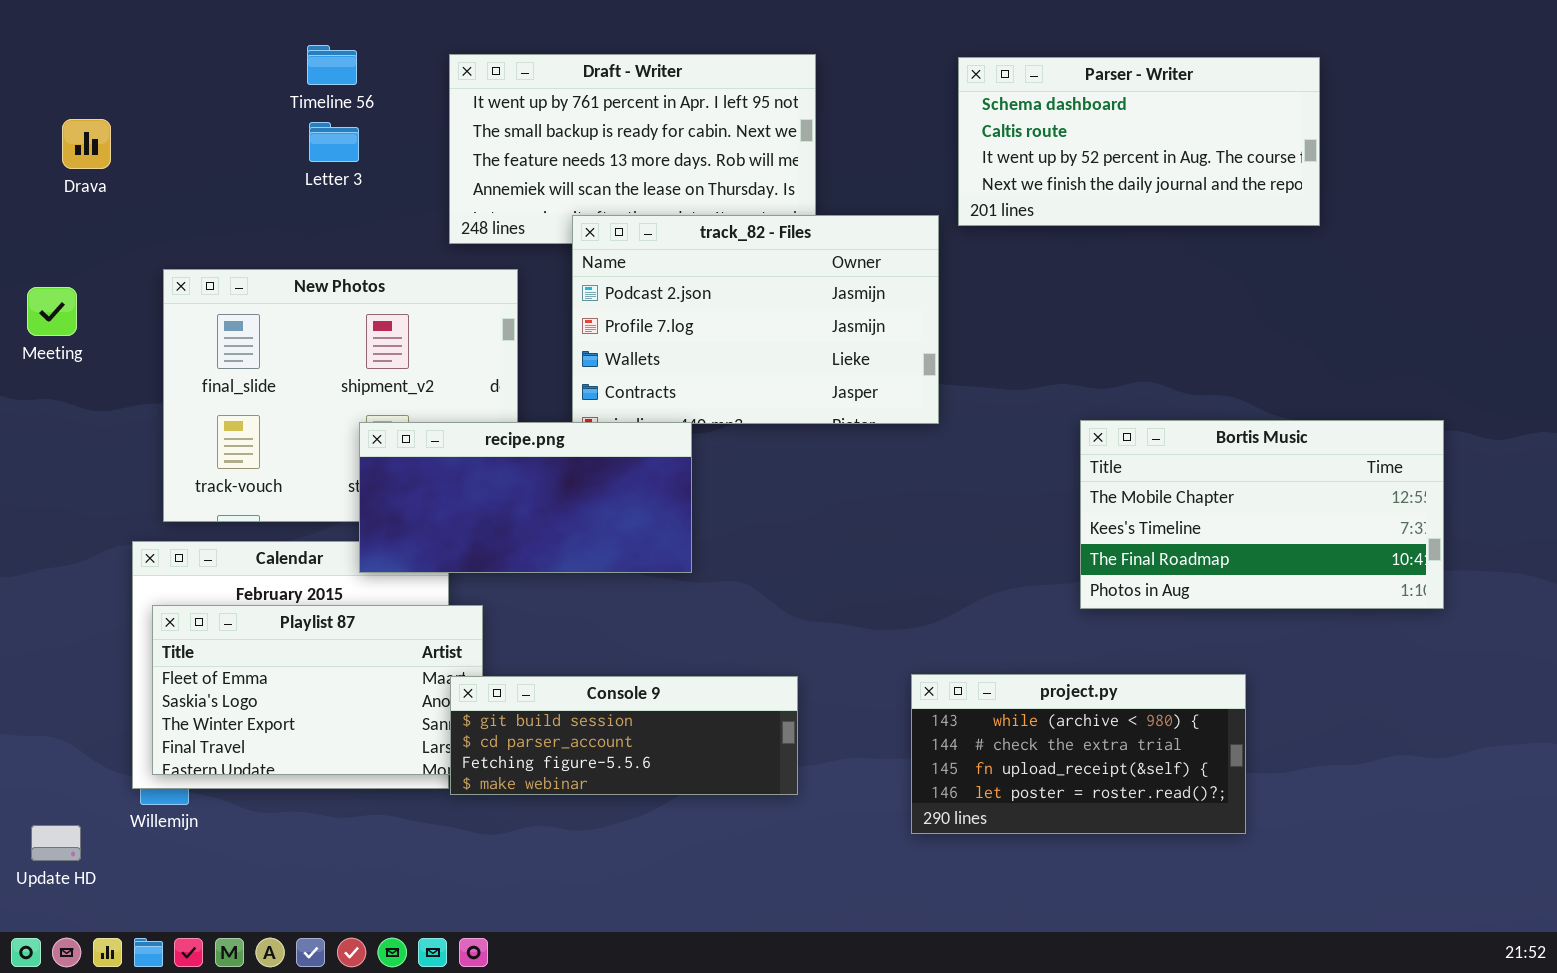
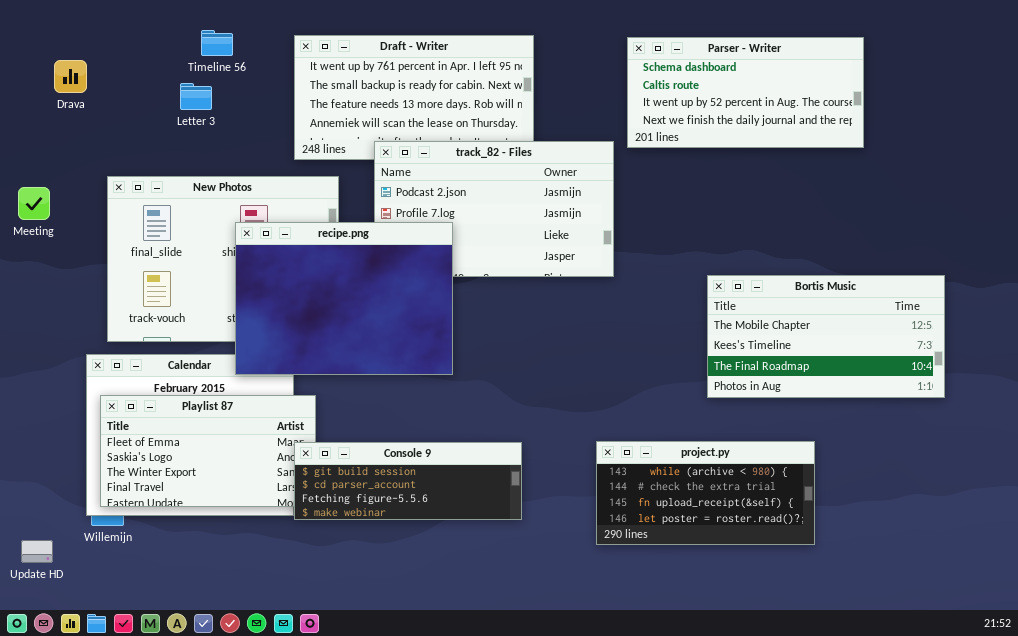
Drava: [62,119,111,169] -> [54,60,87,93], moved
Letter 3: [309,122,359,162] -> [180,83,212,110], moved
recipe.png: [359,422,692,573] -> [235,222,453,375], resized

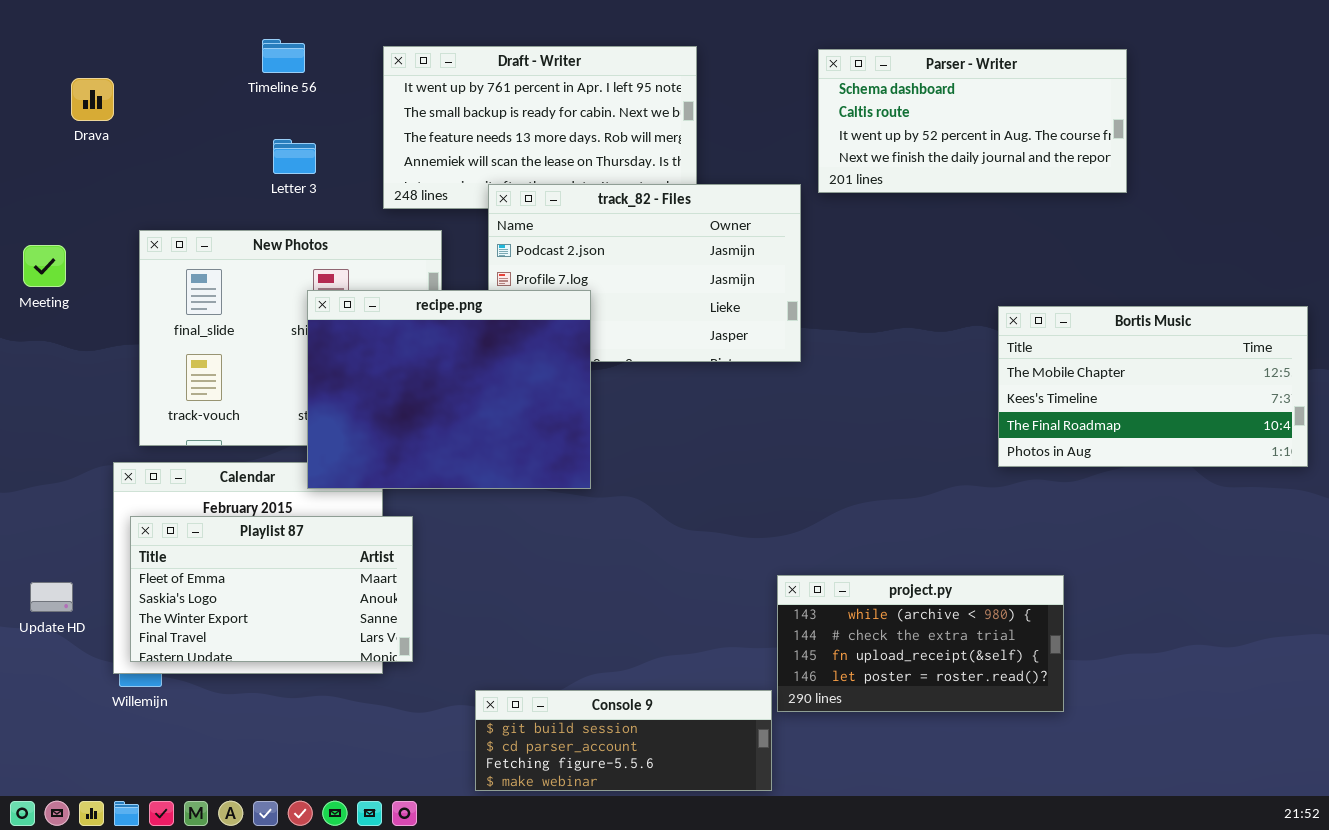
Letter 3: [180,83,212,110] -> [273,139,316,174], moved
Bortis Music: [707,275,945,398] -> [998,306,1308,467], moved
Console 9: [294,442,522,520] -> [475,690,772,791], moved
Update HD: [21,540,53,563] -> [30,582,73,612], moved

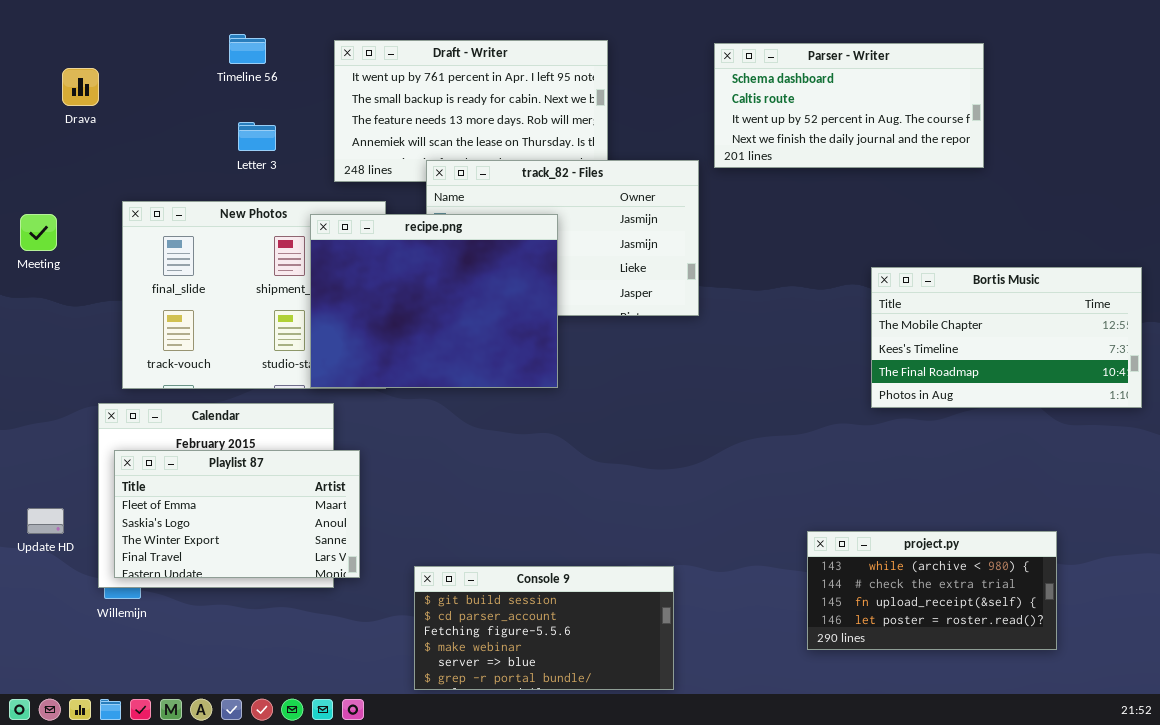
recipe.png: [307,290,591,489] -> [310,214,558,388], moved
project.py: [777,575,1064,712] -> [807,531,1057,650], moved
Console 9: [475,690,772,791] -> [414,566,674,690], resized

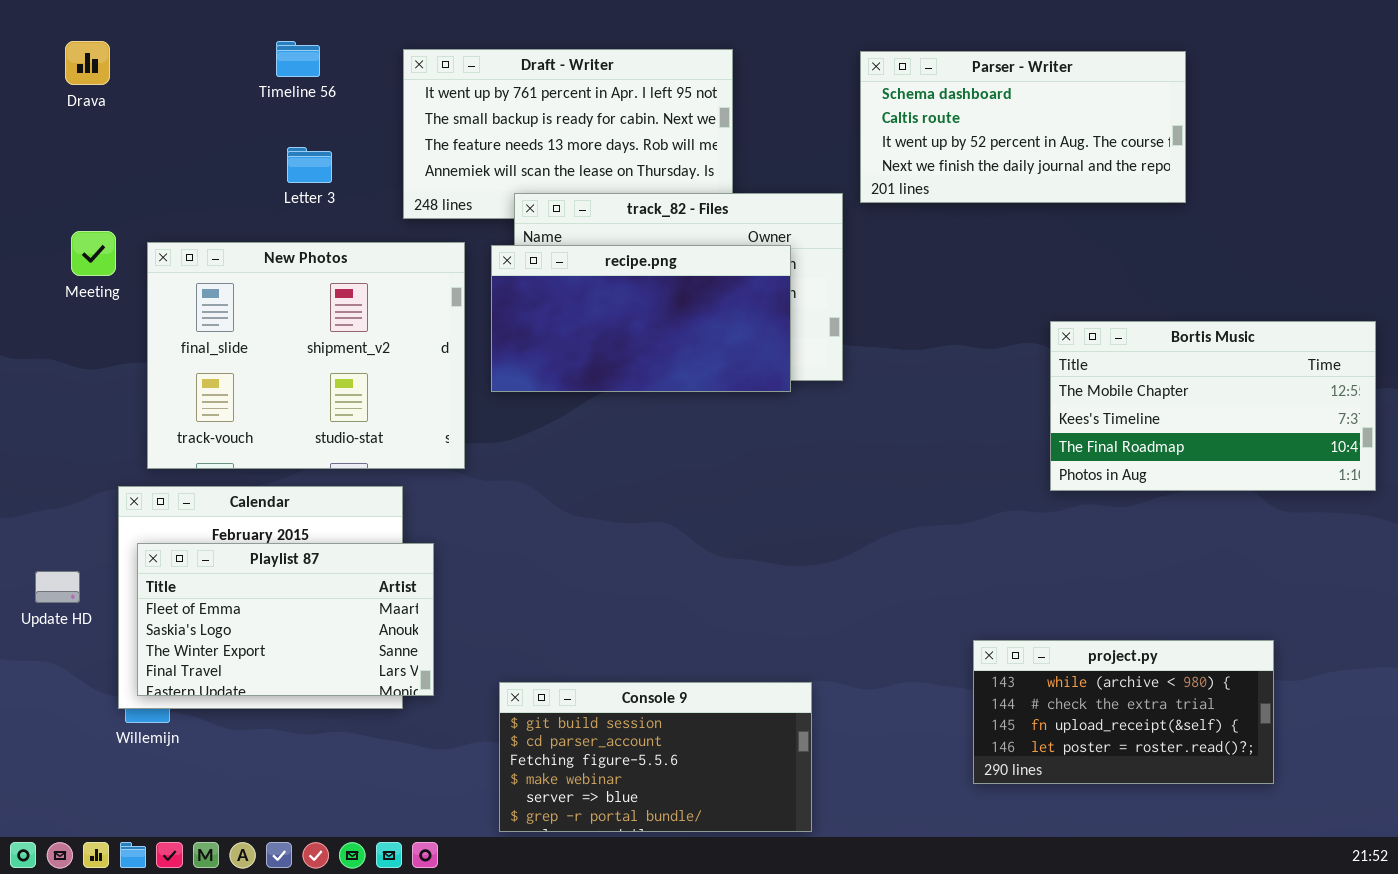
Drava: [62,68,99,106] -> [65,41,110,85], moved
Meeting: [20,214,57,251] -> [71,231,116,276], moved
recipe.png: [310,214,558,388] -> [491,245,791,392], moved, resized
Update HD: [27,508,64,534] -> [35,571,80,603], moved

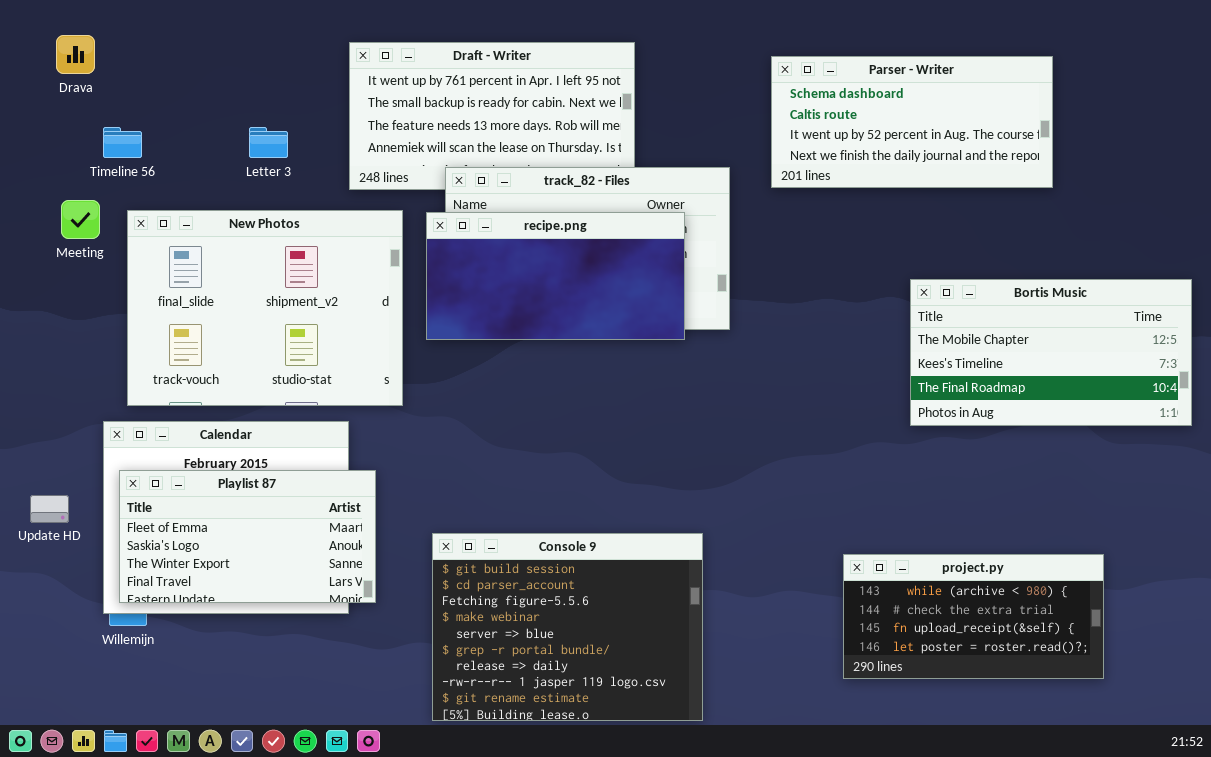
Timeline 56: [276,41,320,77] -> [103,127,142,158], moved
Parser - Writer: [860,51,1186,203] -> [771,56,1053,188], moved
Console 9: [499,682,812,832] -> [432,533,703,721], resized

